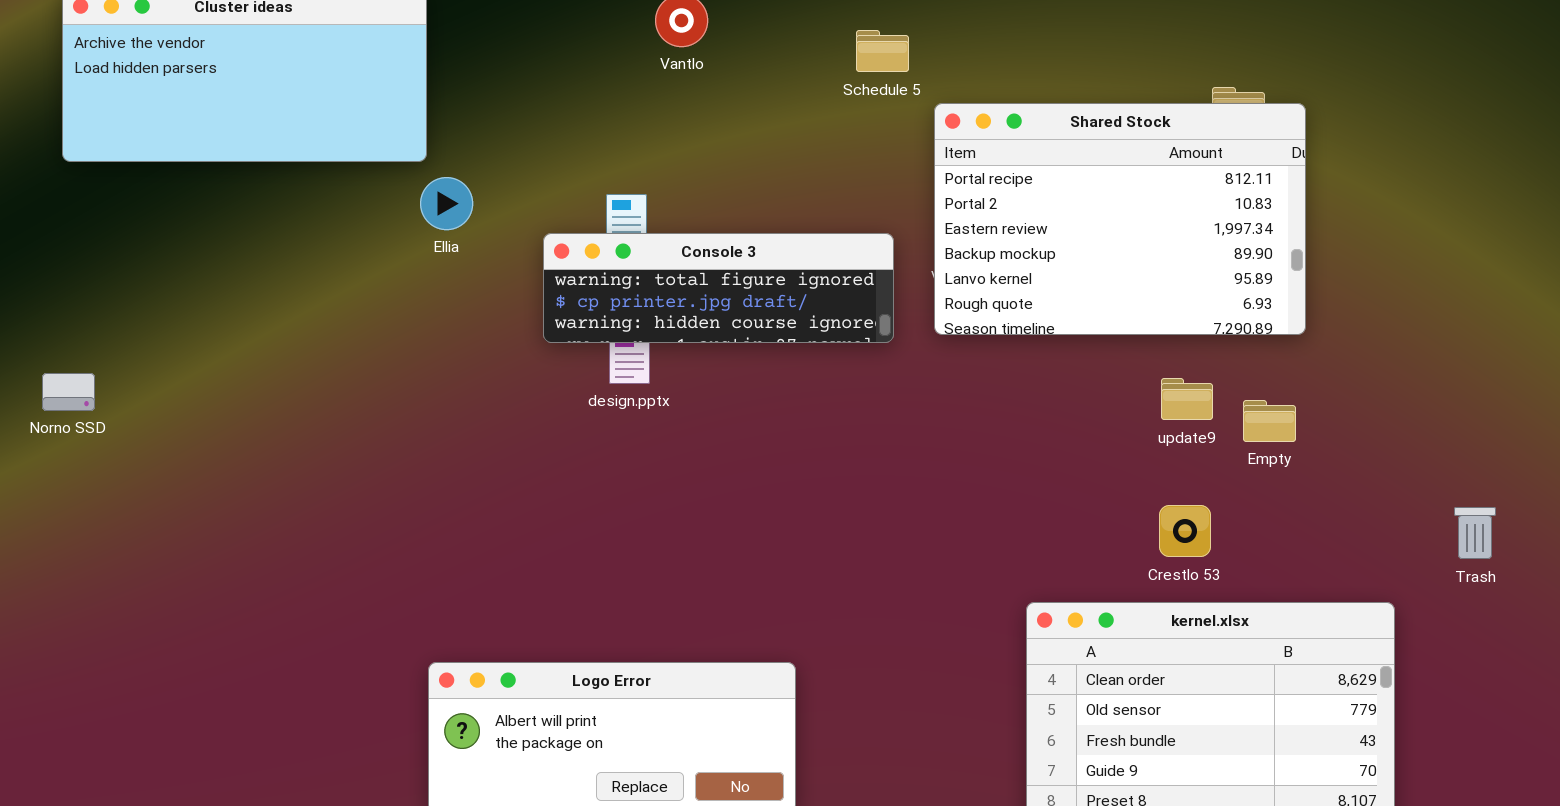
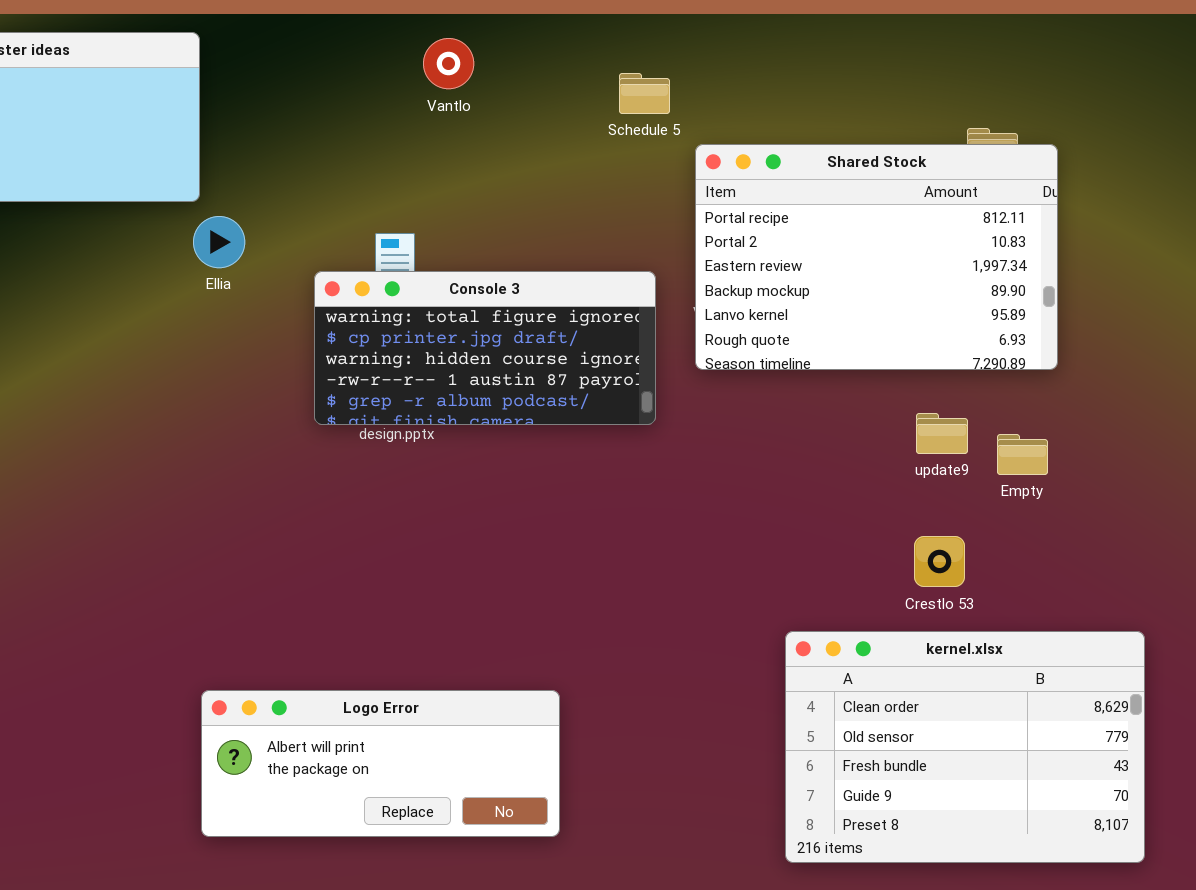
Console 3: [543,233,894,343] -> [314,271,656,425], resized

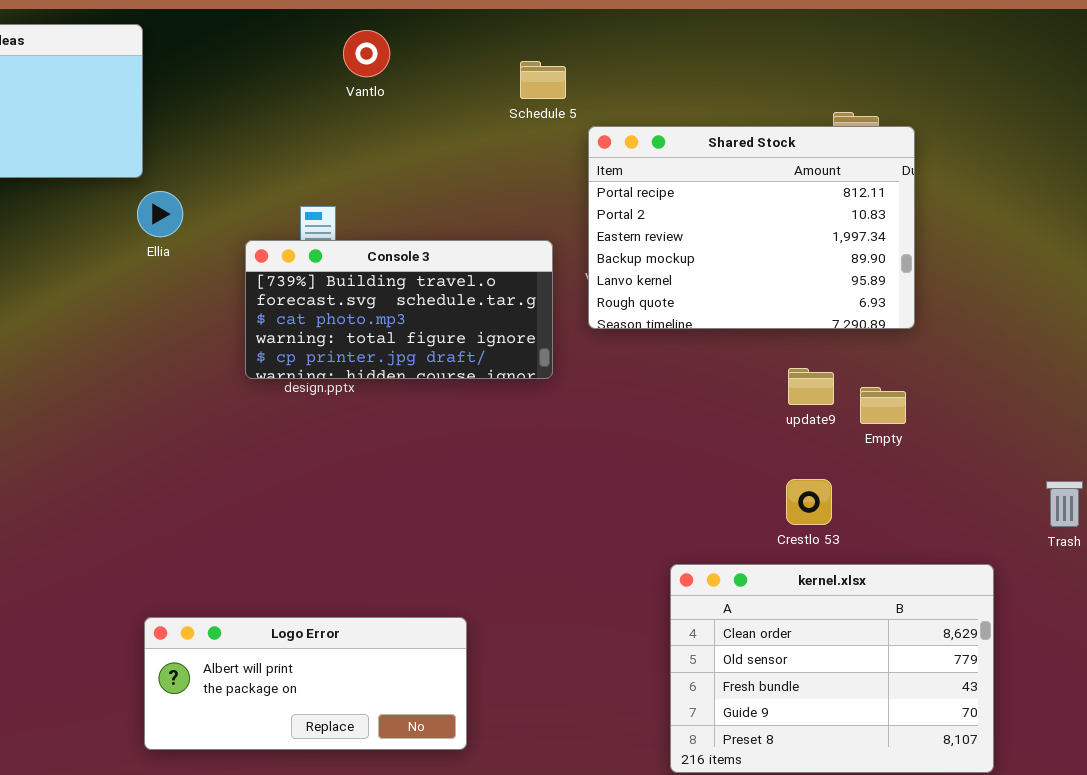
Console 3: [314,271,656,425] -> [245,240,553,379], scrolled up 3 rows

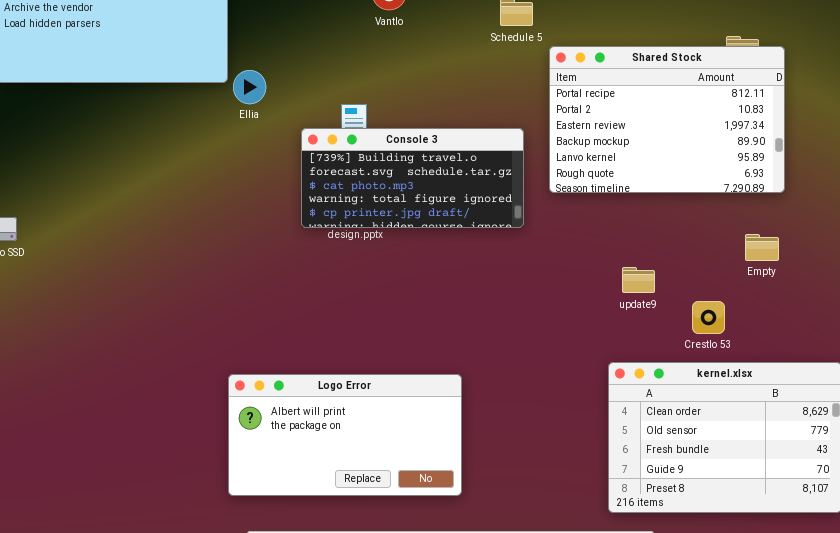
Ellia: [137,191,183,237] -> [233,70,266,104], moved
update9: [788,368,834,405] -> [622,267,655,293], moved
Logo Error: [144,617,467,750] -> [228,374,462,496], resized

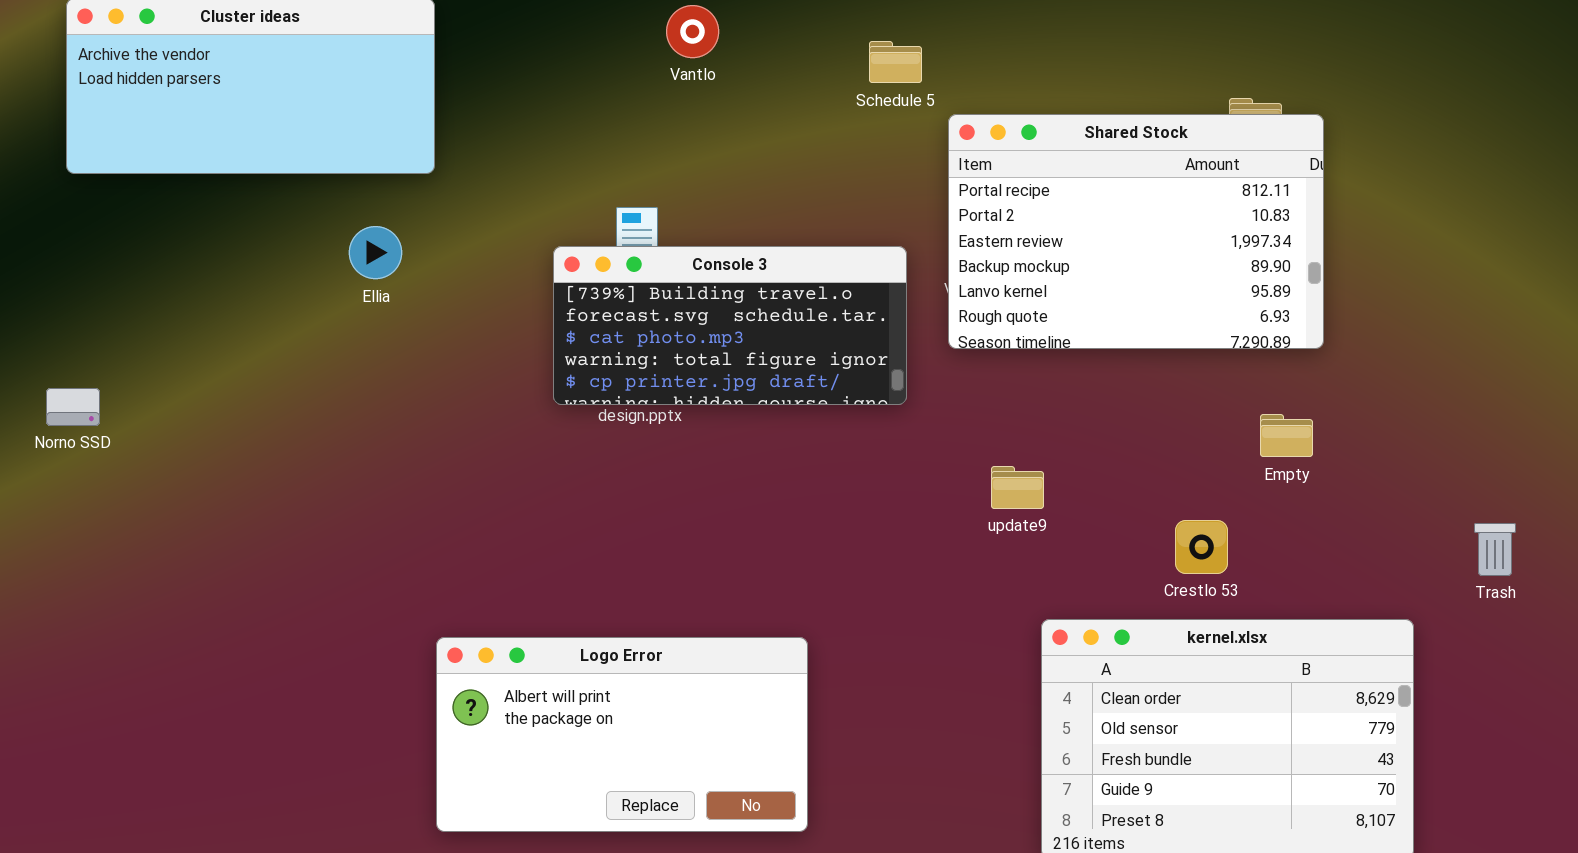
Ellia: [233,70,266,104] -> [349,226,402,279], moved
update9: [622,267,655,293] -> [991,466,1044,509], moved

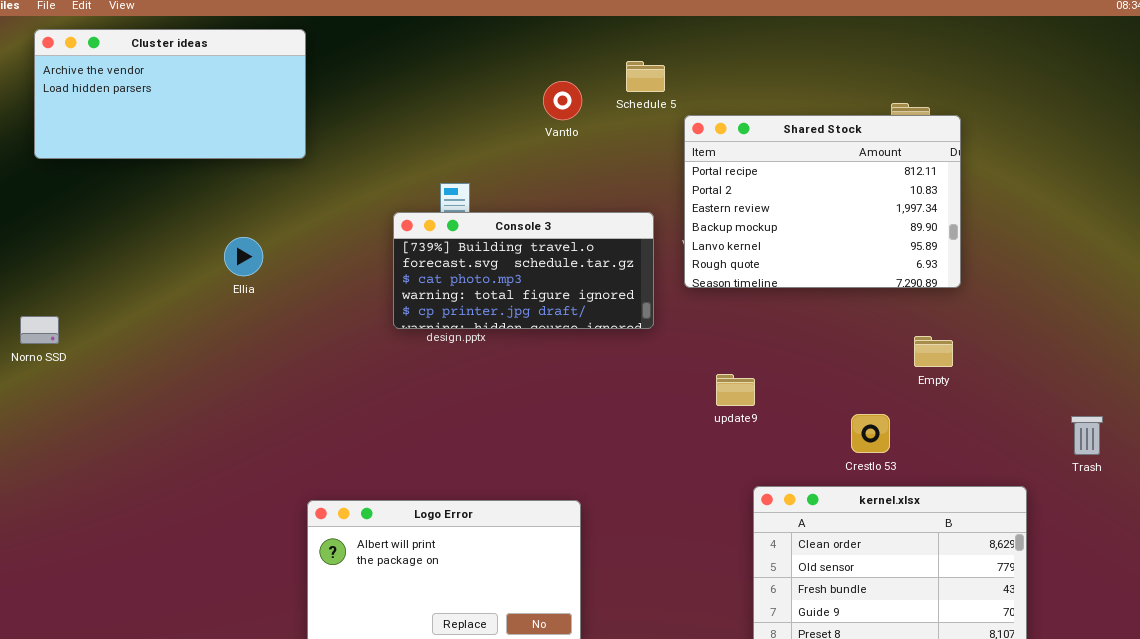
Vantlo: [666,5,719,58] -> [543,81,582,120], moved
Ellia: [349,226,402,279] -> [224,237,263,276], moved

